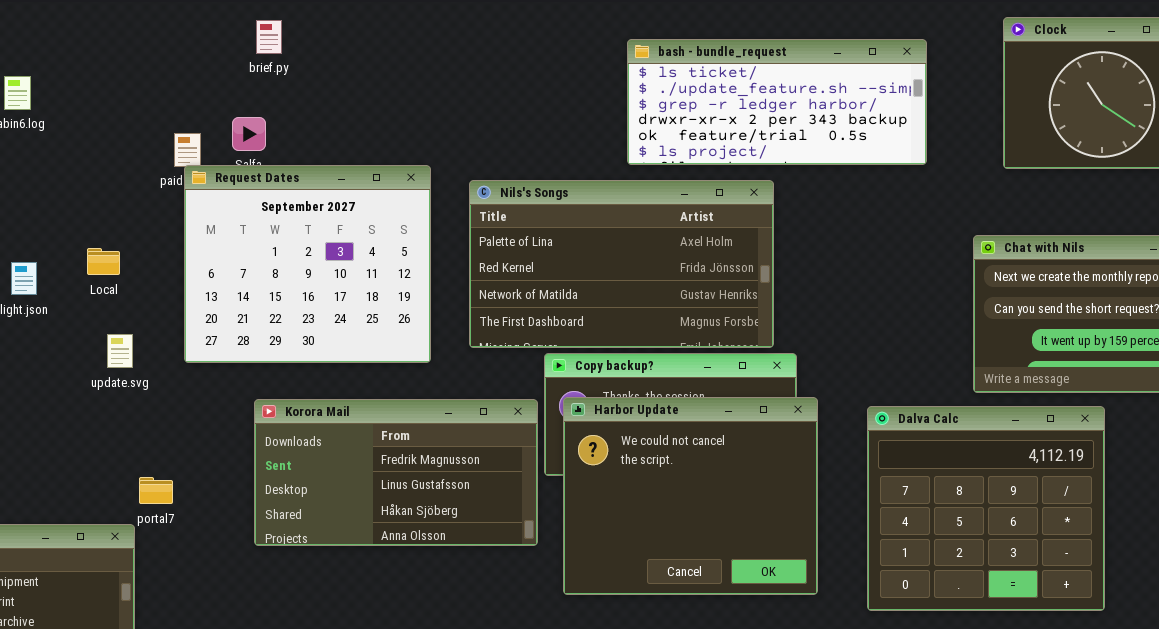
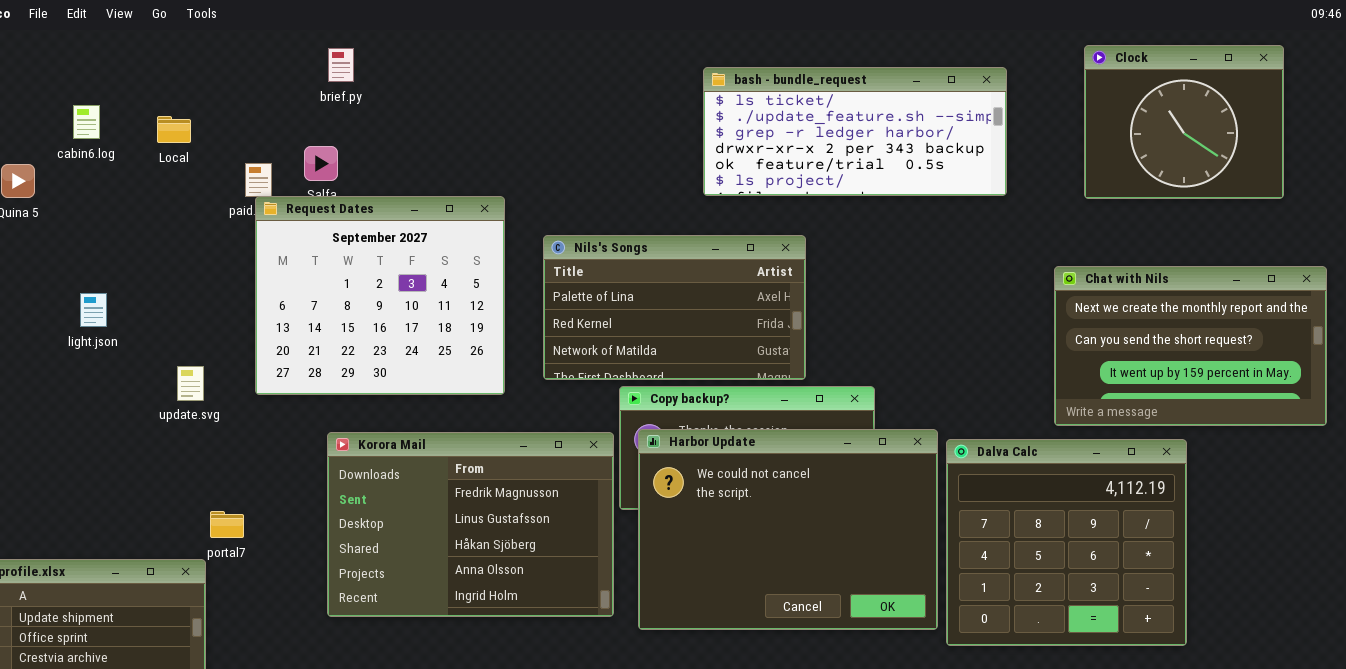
Nils's Songs: [469,180,774,348] -> [543,235,806,380], resized
Local: [87,248,120,275] -> [157,116,191,143], moved
Harbor Update: [563,397,818,595] -> [638,429,938,630], resized
Korora Mail: [254,399,538,546] -> [327,432,614,617], resized

